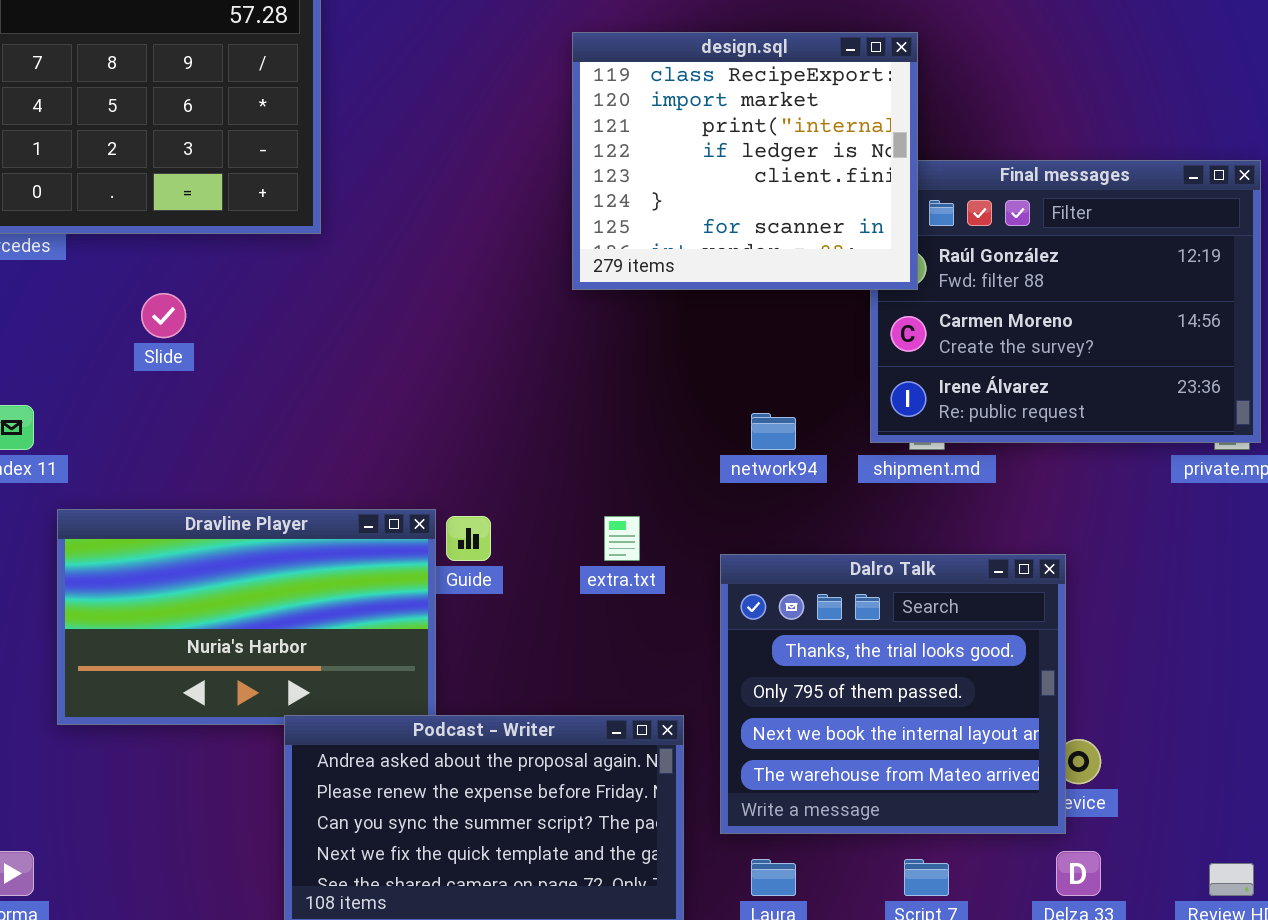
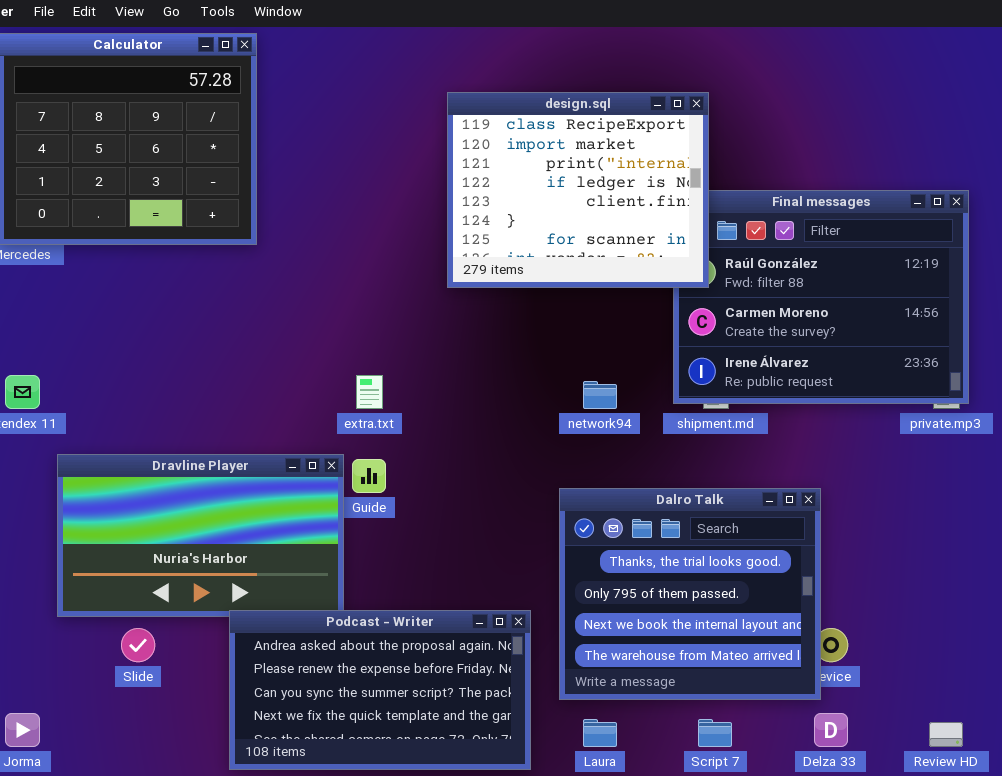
Slide: [141,293,186,338] -> [121,628,155,662], moved
extra.txt: [604,516,640,561] -> [356,375,383,409], moved

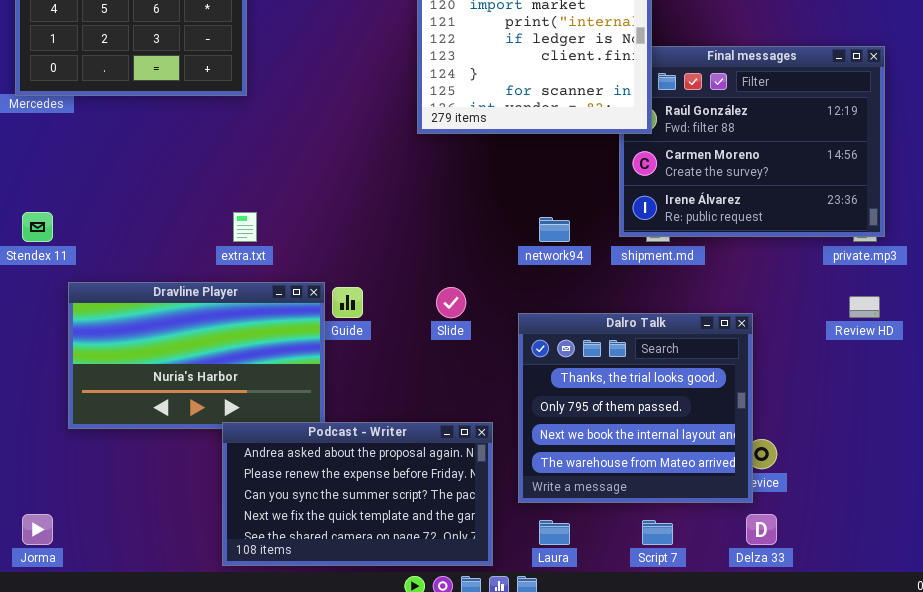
extra.txt: [356,375,383,409] -> [233,212,257,242], moved
Slide: [121,628,155,662] -> [436,287,466,318], moved
Review HD: [929,722,963,747] -> [849,296,880,318], moved

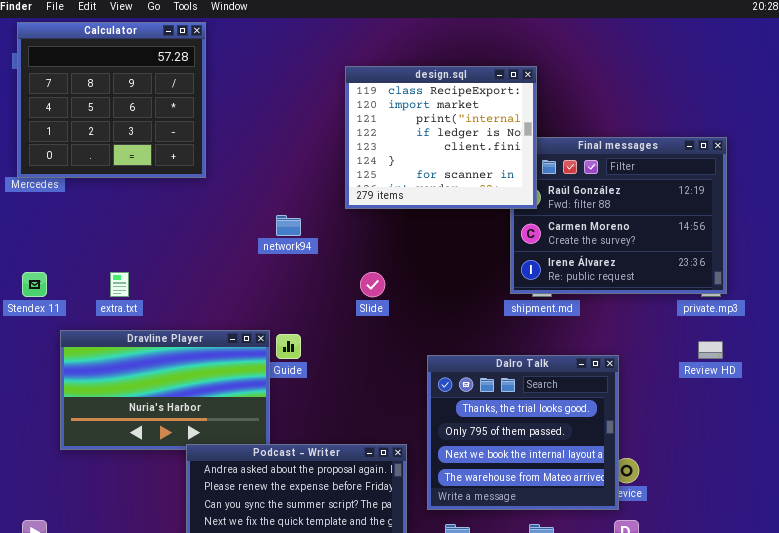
extra.txt: [233,212,257,242] -> [110,272,129,297], moved
network94: [539,217,570,242] -> [276,215,301,236], moved
Slide: [436,287,466,318] -> [360,272,385,297], moved

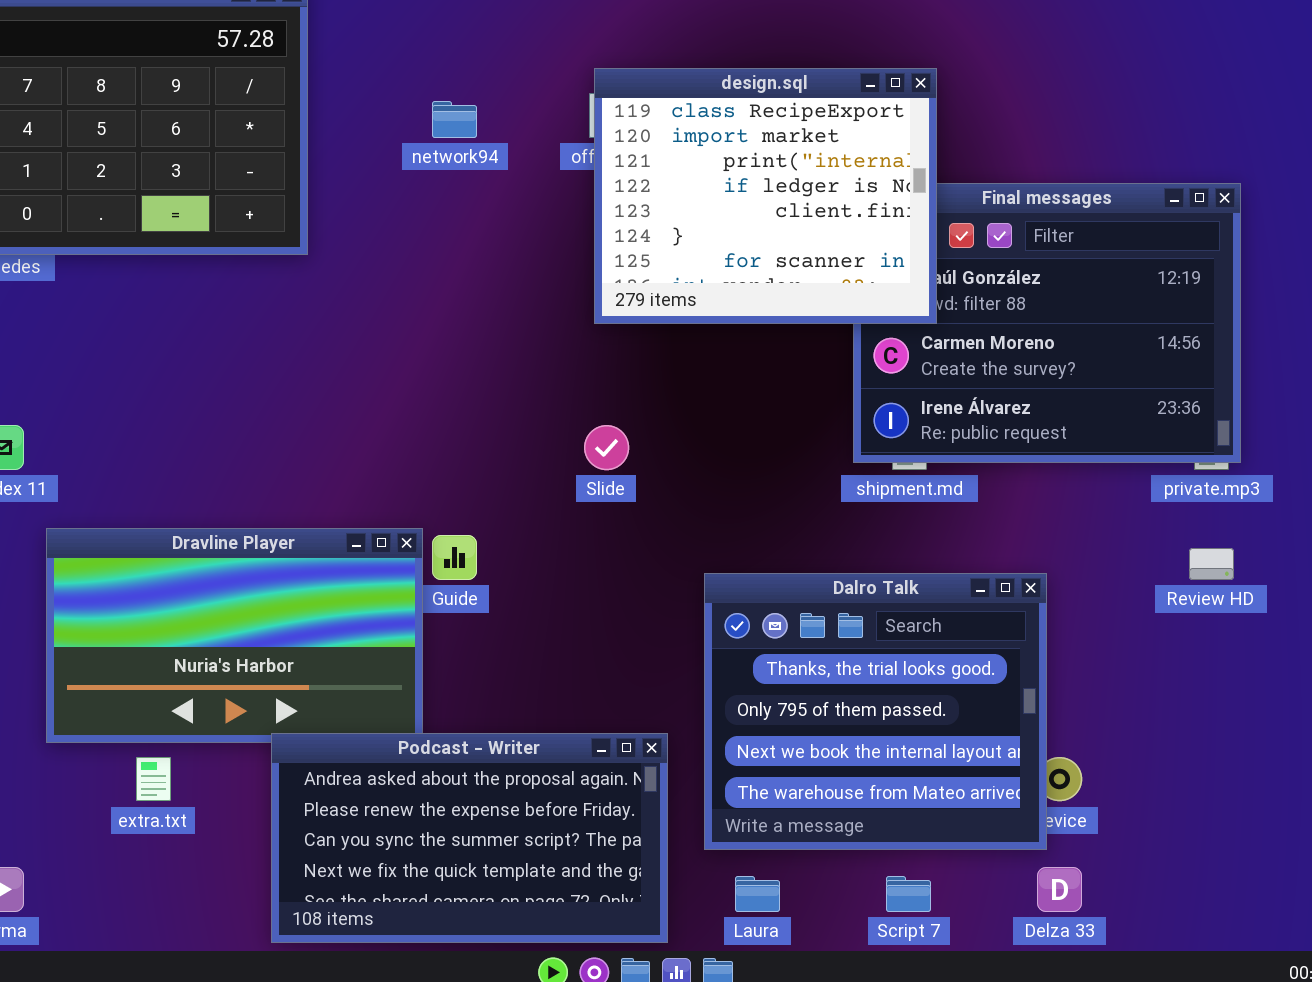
design.sql: [345,66,537,209] -> [594,68,937,324], moved
network94: [276,215,301,236] -> [432,101,477,138], moved
extra.txt: [110,272,129,297] -> [136,757,171,801], moved

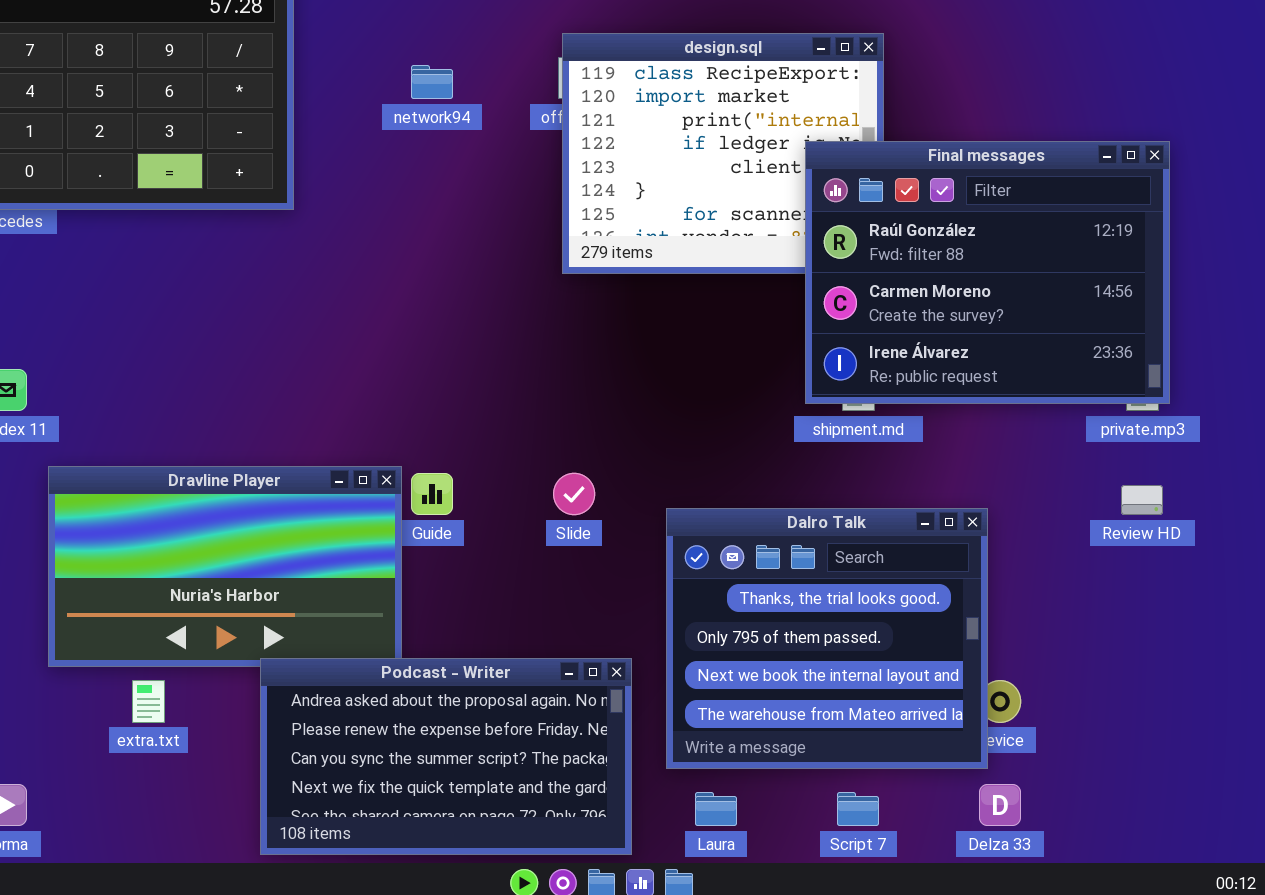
Final messages: [853,183,1241,463] -> [805,141,1170,404], raised
Slide: [584,425,629,470] -> [553,473,595,515], moved

